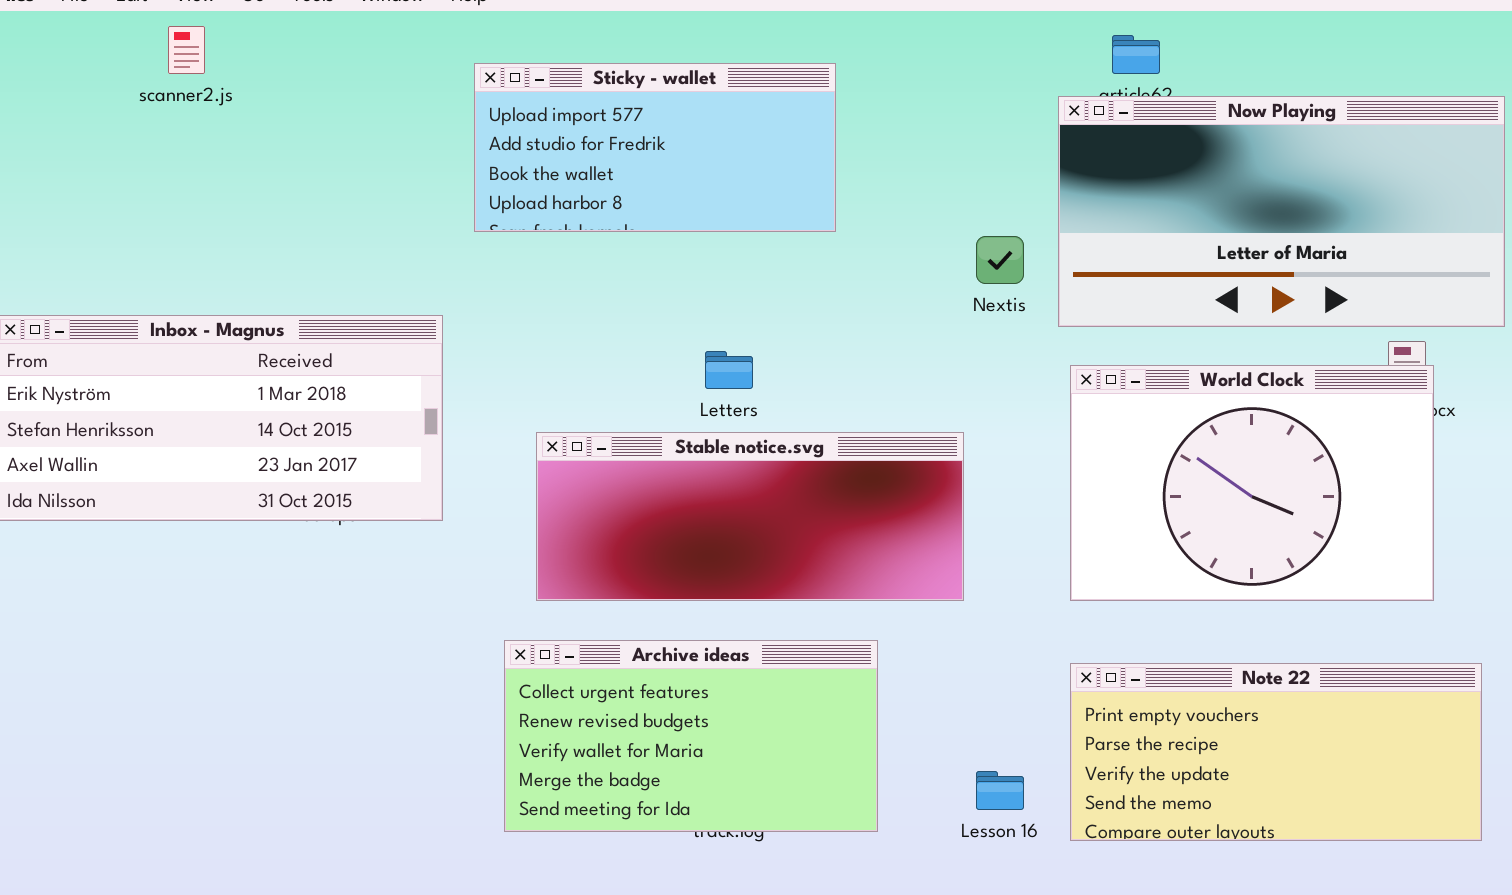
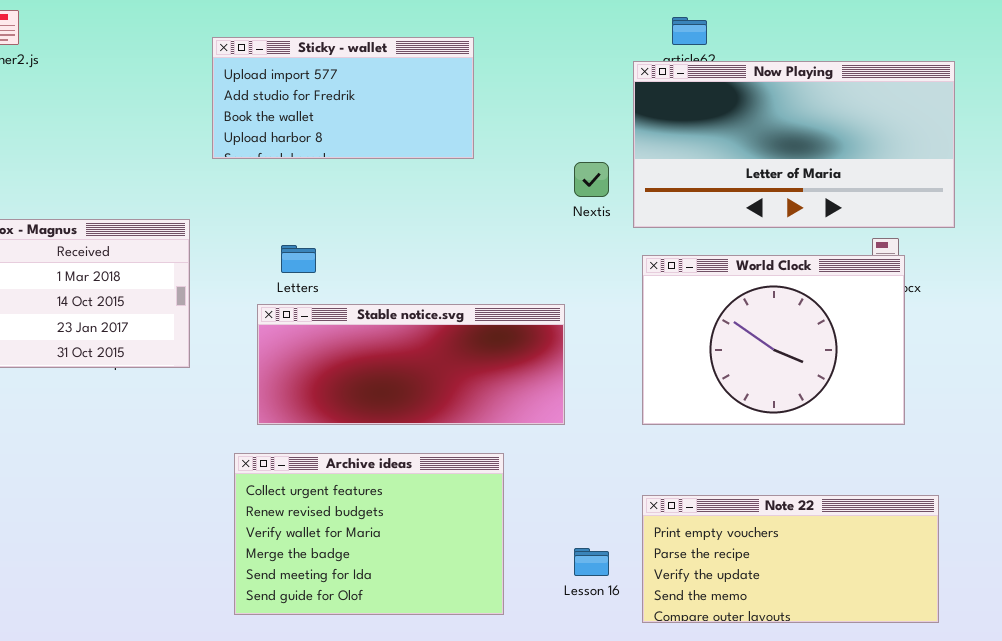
Letters: [705,351,753,389] -> [281,245,316,273], moved
Archive ideas: [504,640,878,832] -> [234,453,504,615], resized
Note 22: [1070,663,1482,841] -> [642,495,939,623], moved

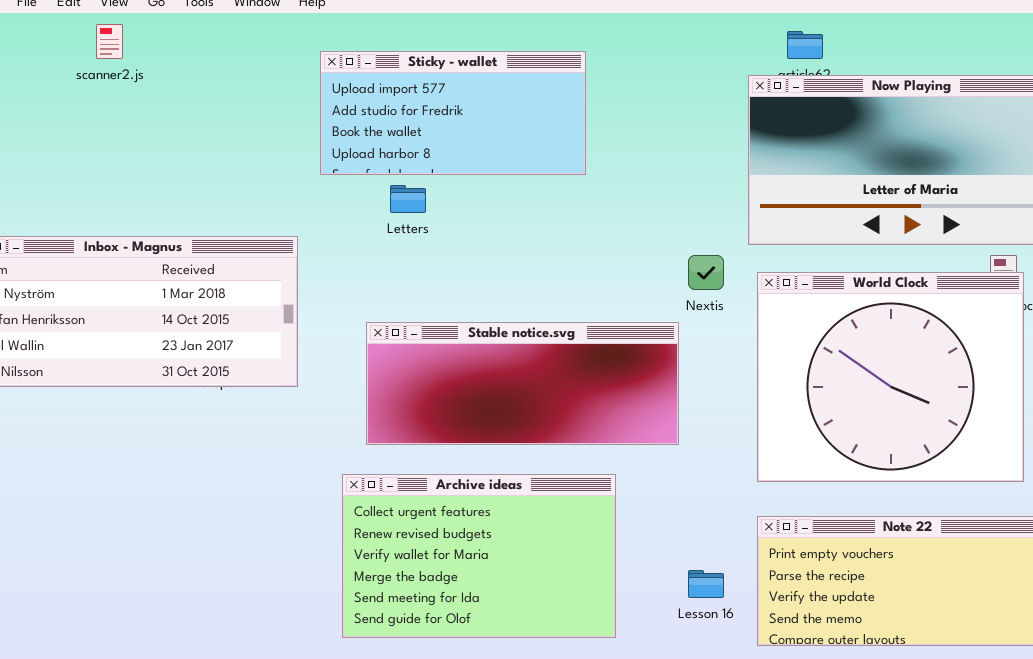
Nextis: [574,162,609,197] -> [688,255,724,290], moved
Letters: [281,245,316,273] -> [390,185,426,213], moved
World Clock: [642,255,905,425] -> [757,272,1024,482], resized

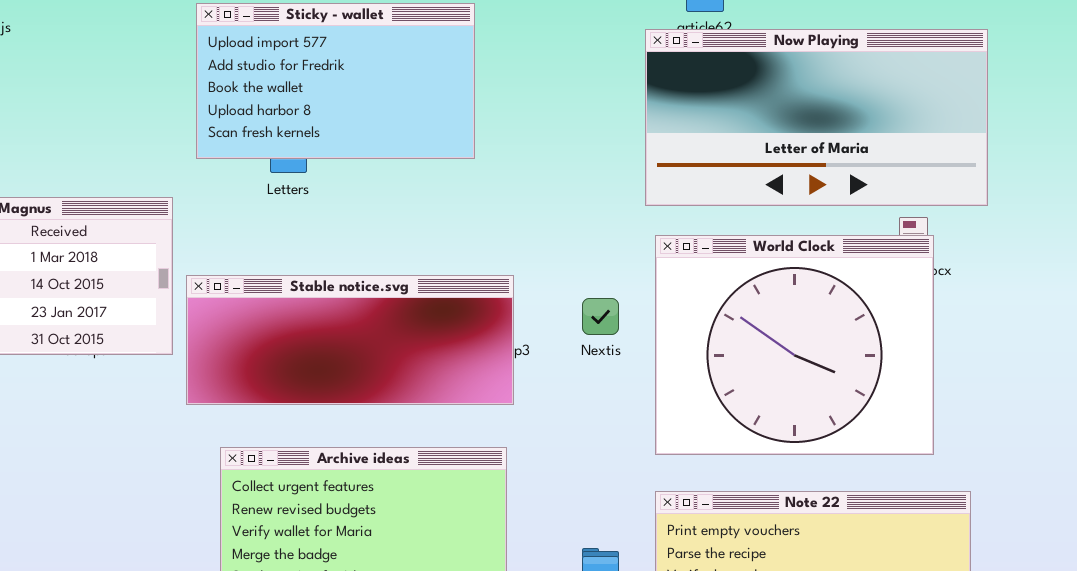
Sticky - wallet: [320,51,586,175] -> [196,3,475,159], resized
Nextis: [688,255,724,290] -> [582,298,619,335], moved
Stable notice.svg: [366,322,679,445] -> [186,275,514,405], moved

